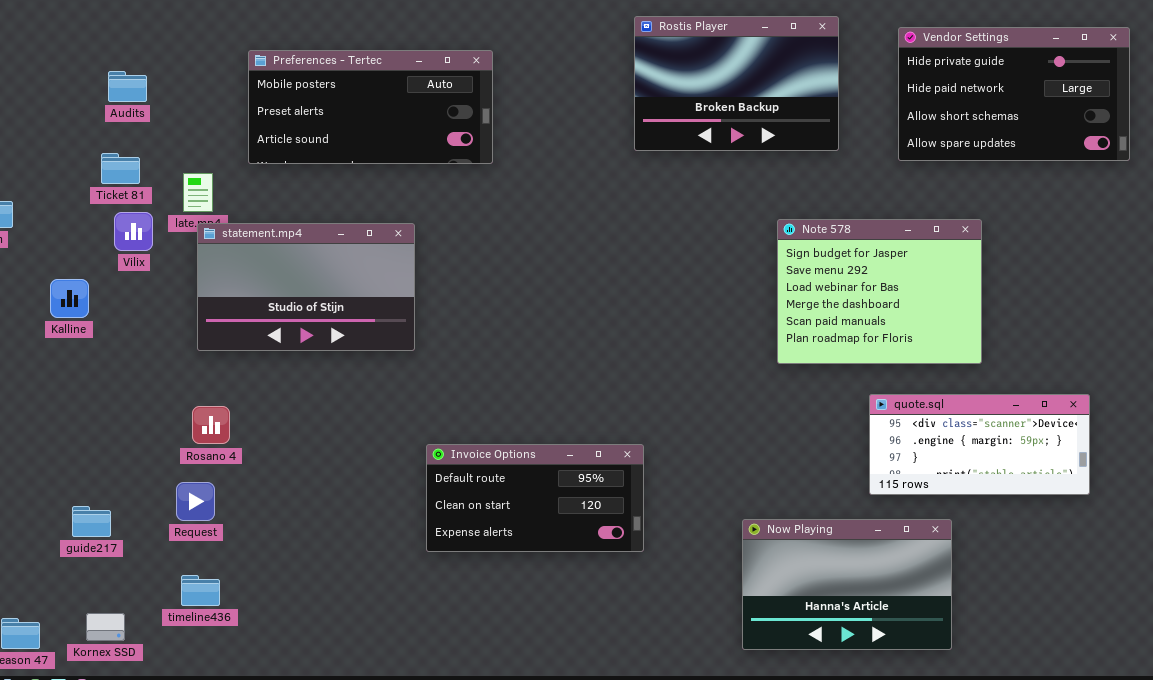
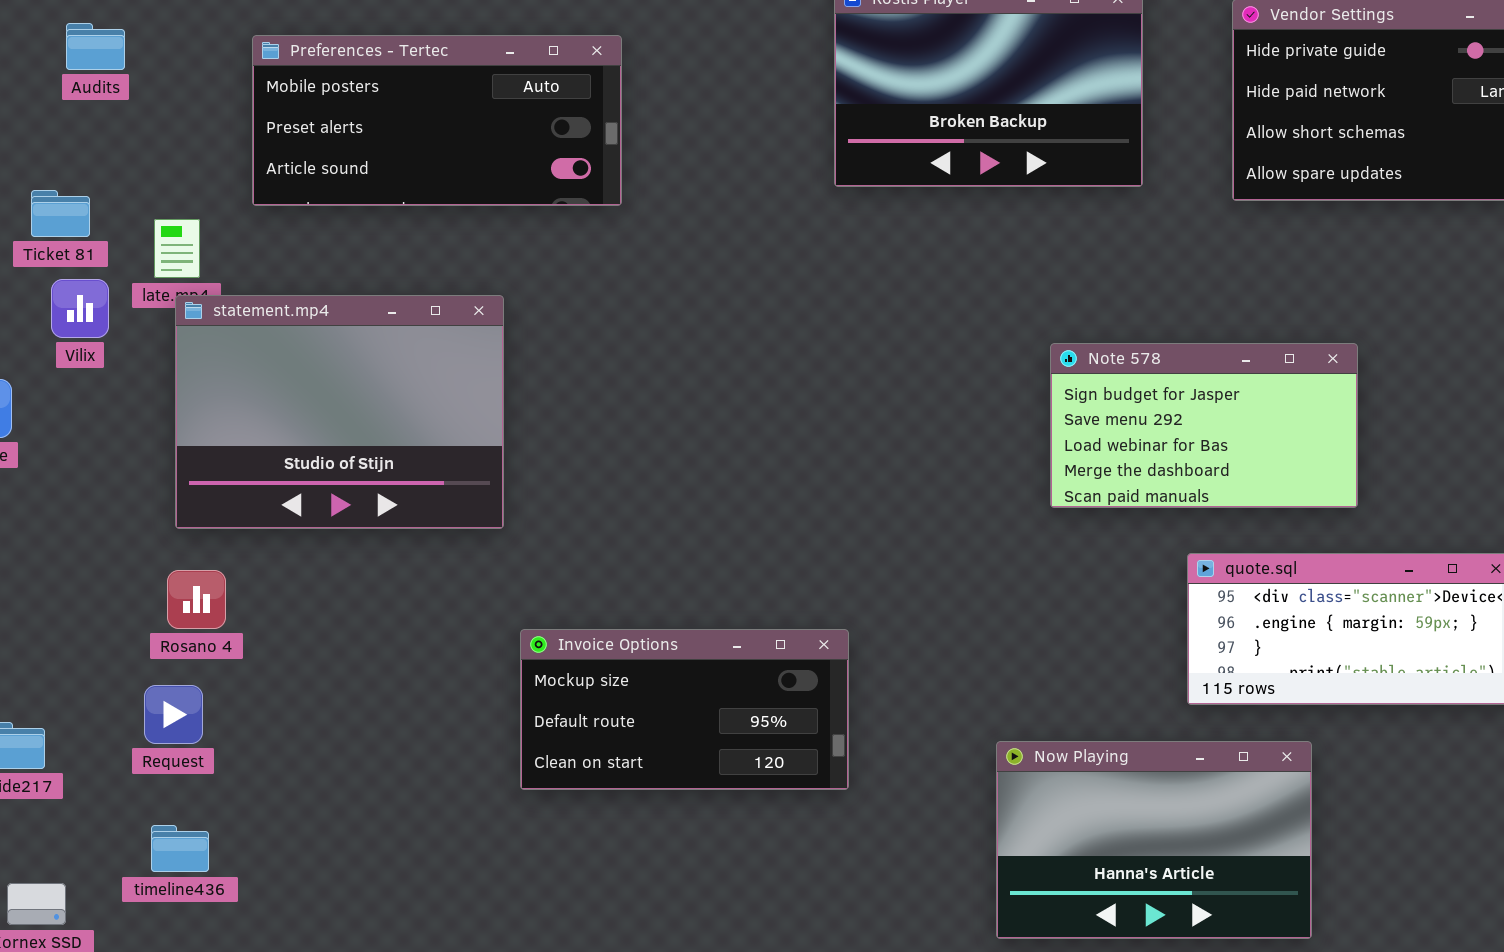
Audits: [108,71,147,102] -> [66,23,125,70], moved
Note 578: [777,219,982,364] -> [1050,343,1358,508], resized
statement.mp4: [197,223,415,351] -> [175,295,504,529], resized
Invoice Options: [426,444,644,552] -> [520,629,849,790], scrolled up 1 row

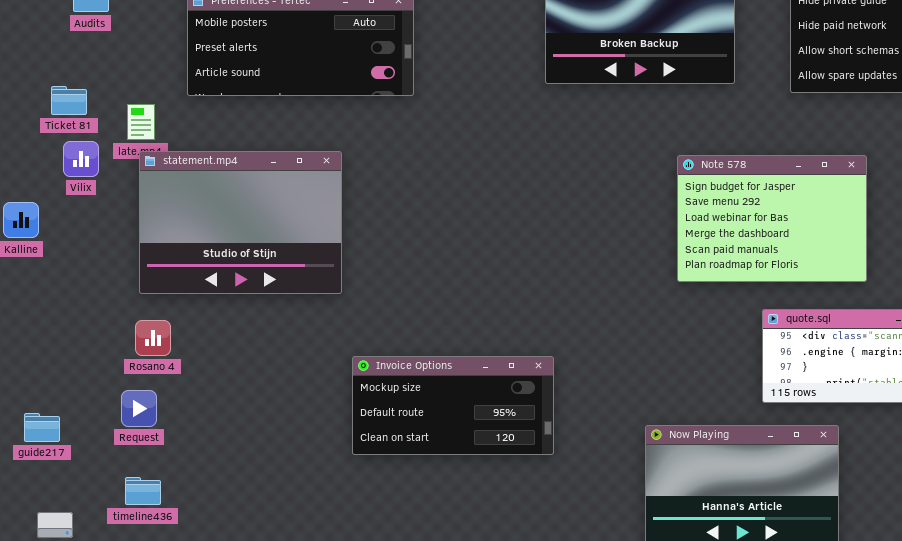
Note 578: [1050,343,1358,508] -> [677,155,867,282], resized

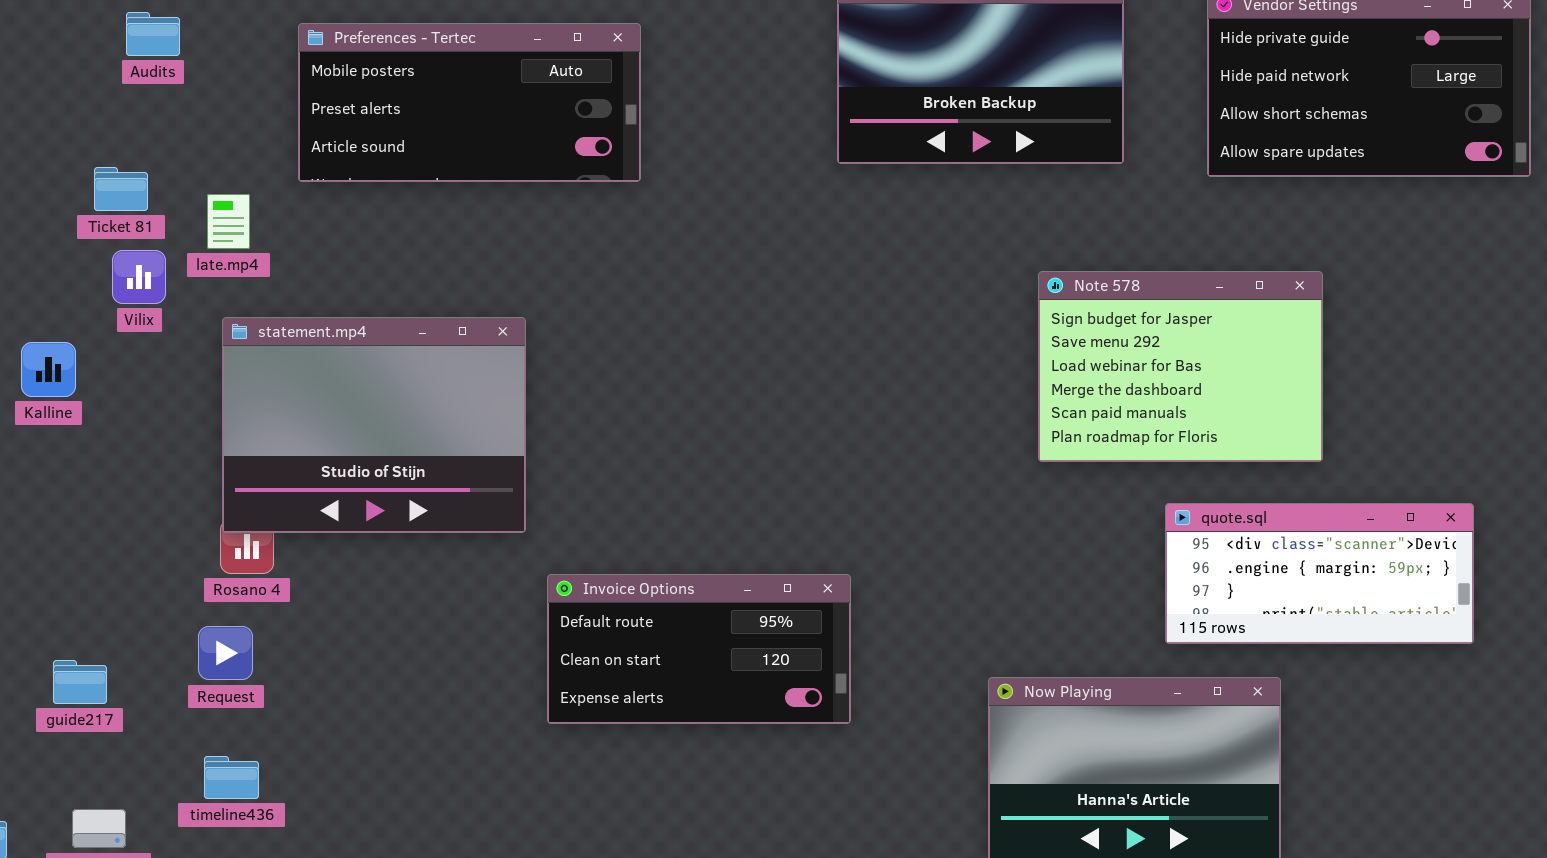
statement.mp4: [139,151,342,294] -> [222,317,526,533], moved
Invoice Options: [352,356,554,455] -> [547,574,851,724], scrolled down 1 row

